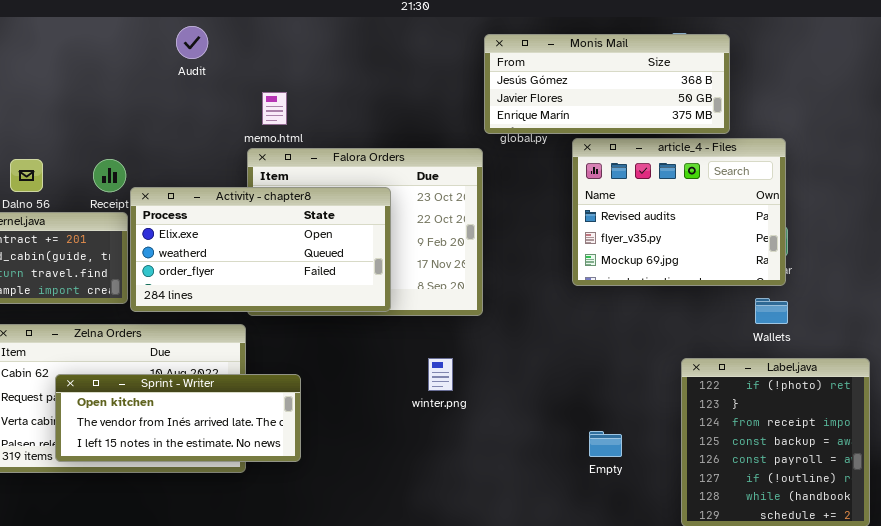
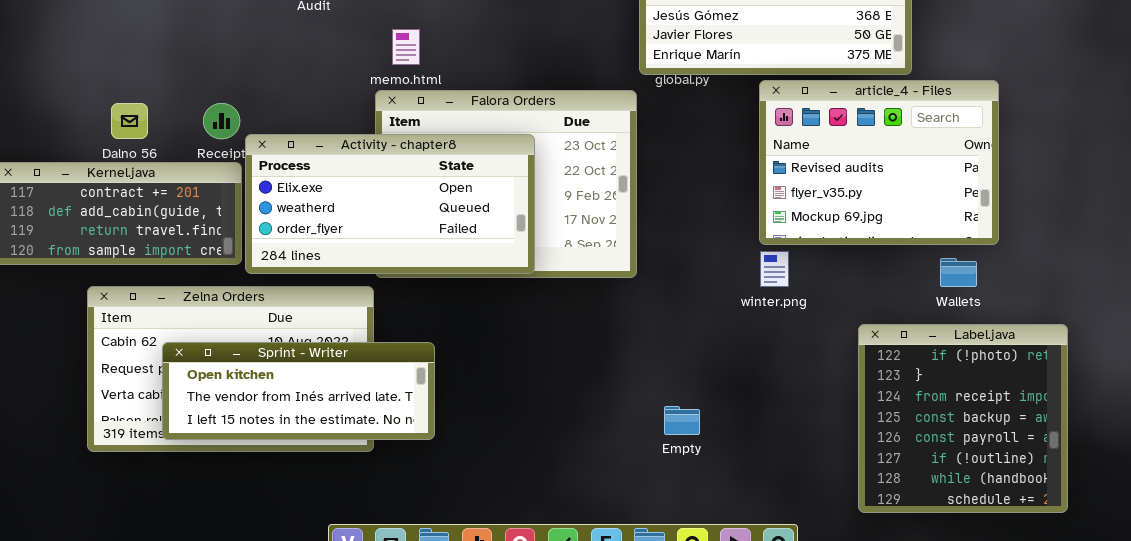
article_4 - Files: [572,138,786,286] -> [759,80,999,245], moved
winter.png: [428,358,453,391] -> [760,251,789,287], moved
Empty: [589,431,622,457] -> [664,406,700,435], moved

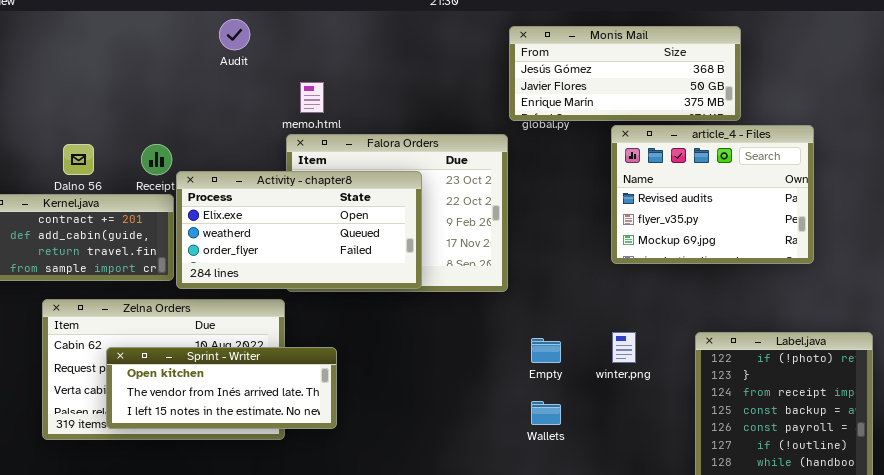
winter.png: [760,251,789,287] -> [612,332,636,363], moved
Wallets: [940,258,977,287] -> [531,401,561,425], moved
Empty: [664,406,700,435] -> [531,338,561,363], moved

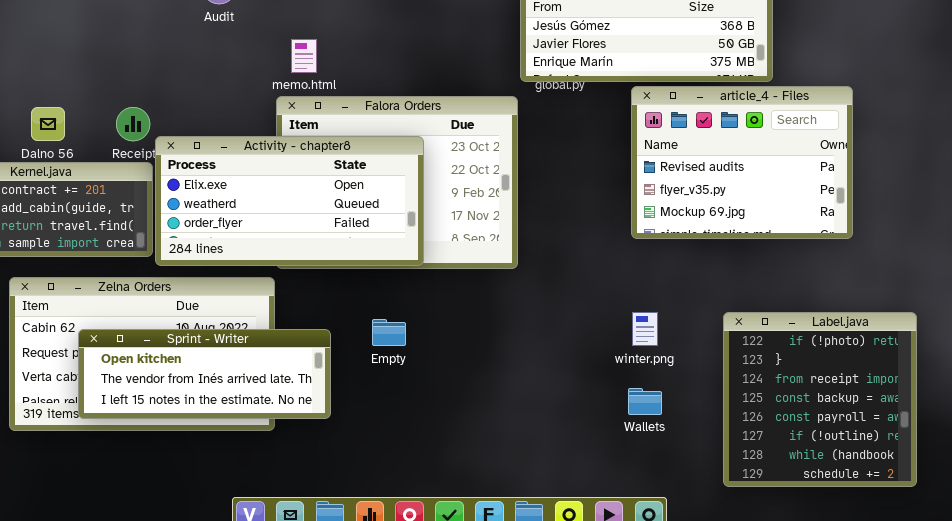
Empty: [531,338,561,363] -> [372,319,406,346], moved
Wallets: [531,401,561,425] -> [628,388,662,415], moved

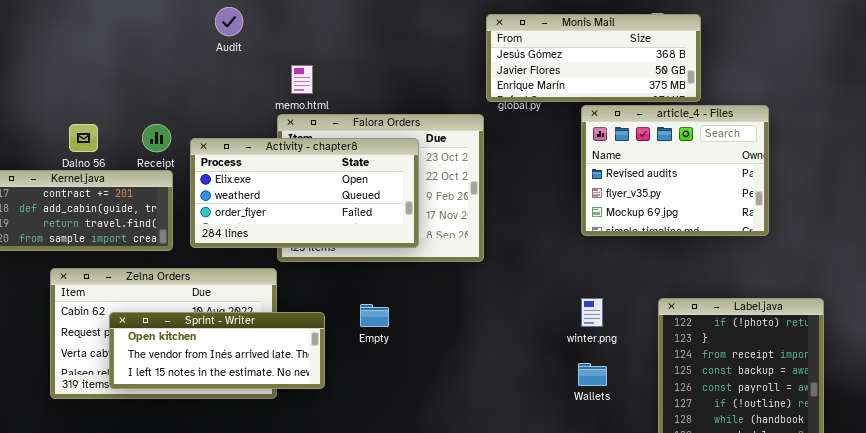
Activity - chapter8: [155,136,424,266] -> [190,138,419,248], moved

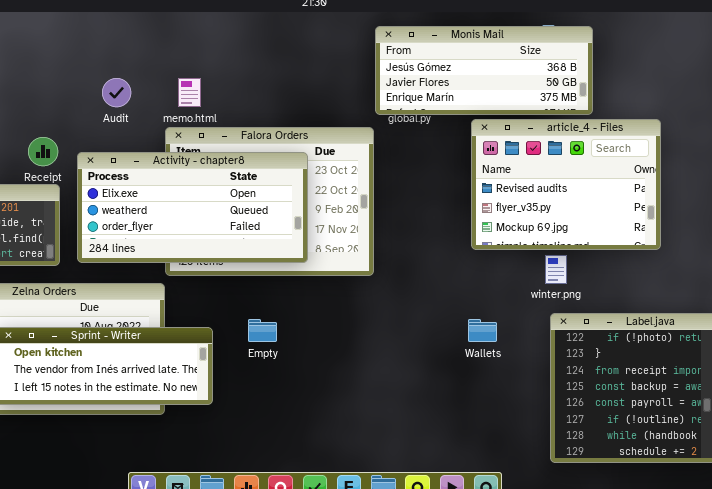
Audit: [215,7,243,36] -> [102,78,131,107], moved
winter.png: [581,298,603,327] -> [545,255,567,284], moved
Wallets: [578,363,607,386] -> [468,319,497,342], moved

